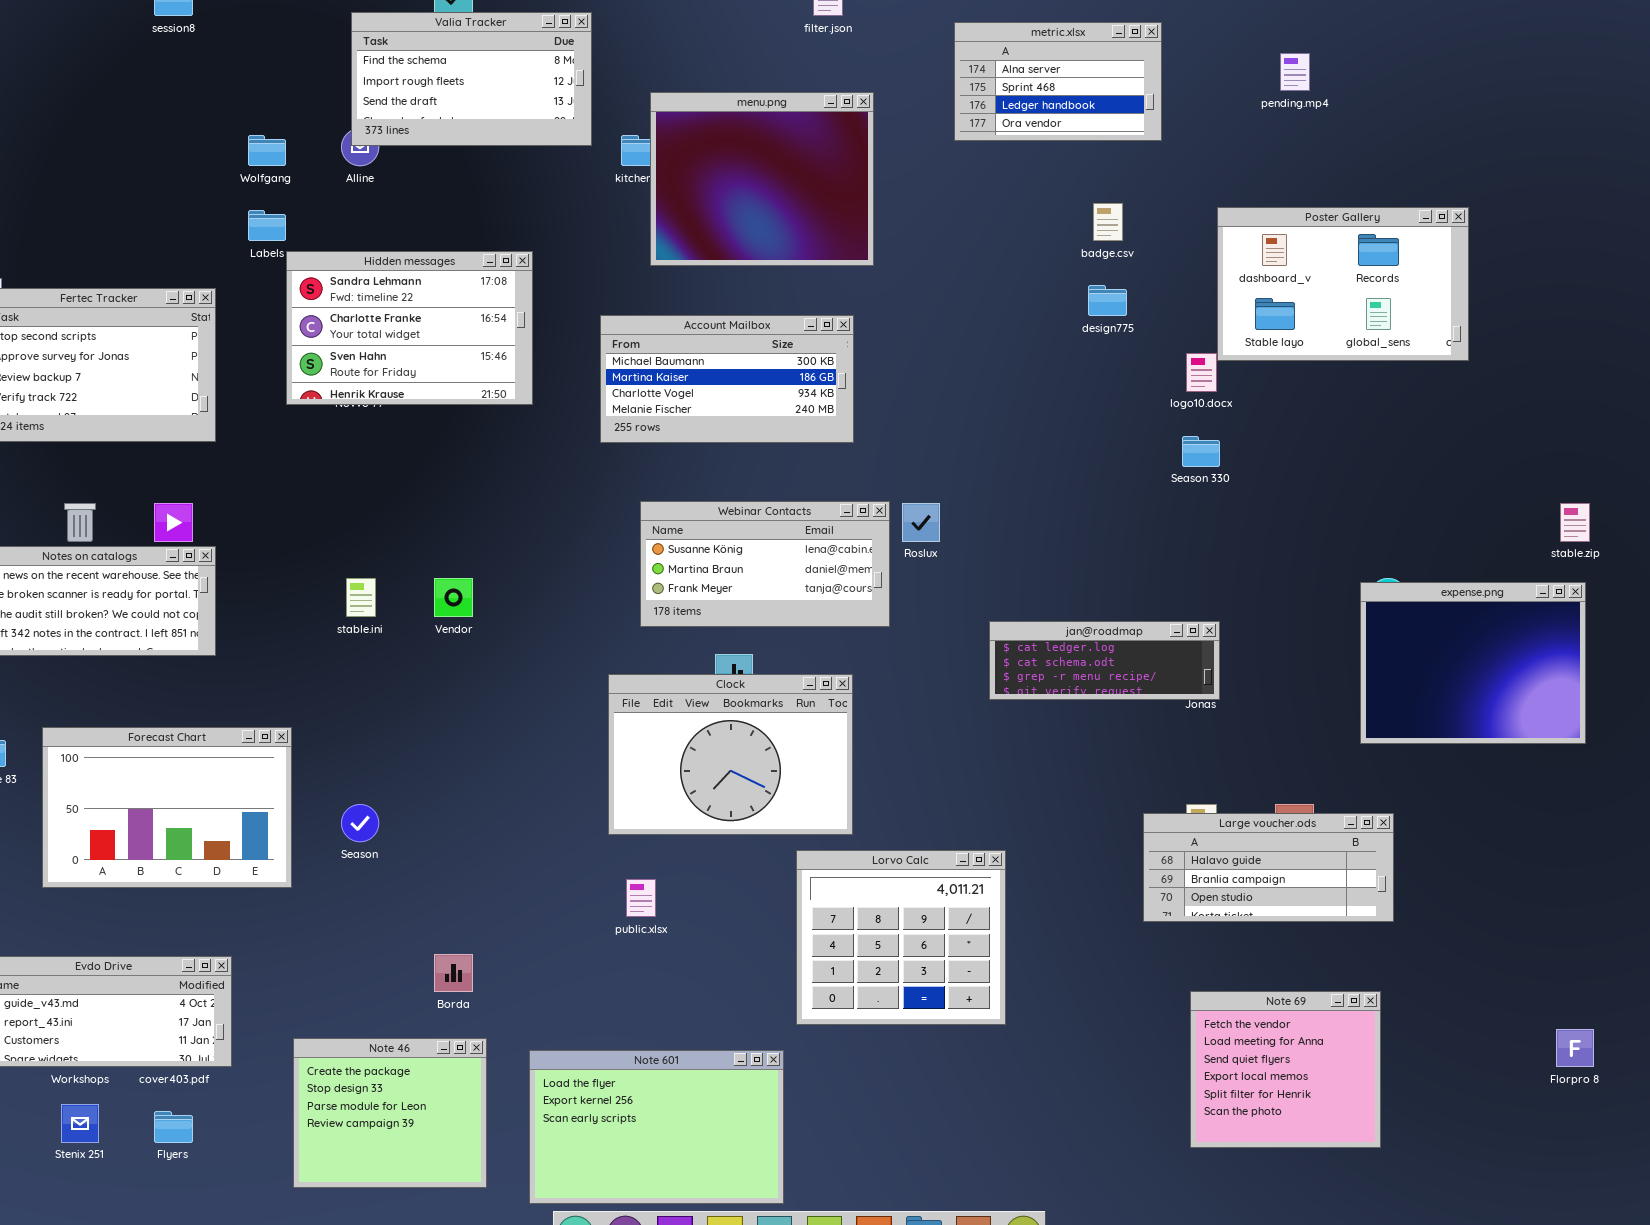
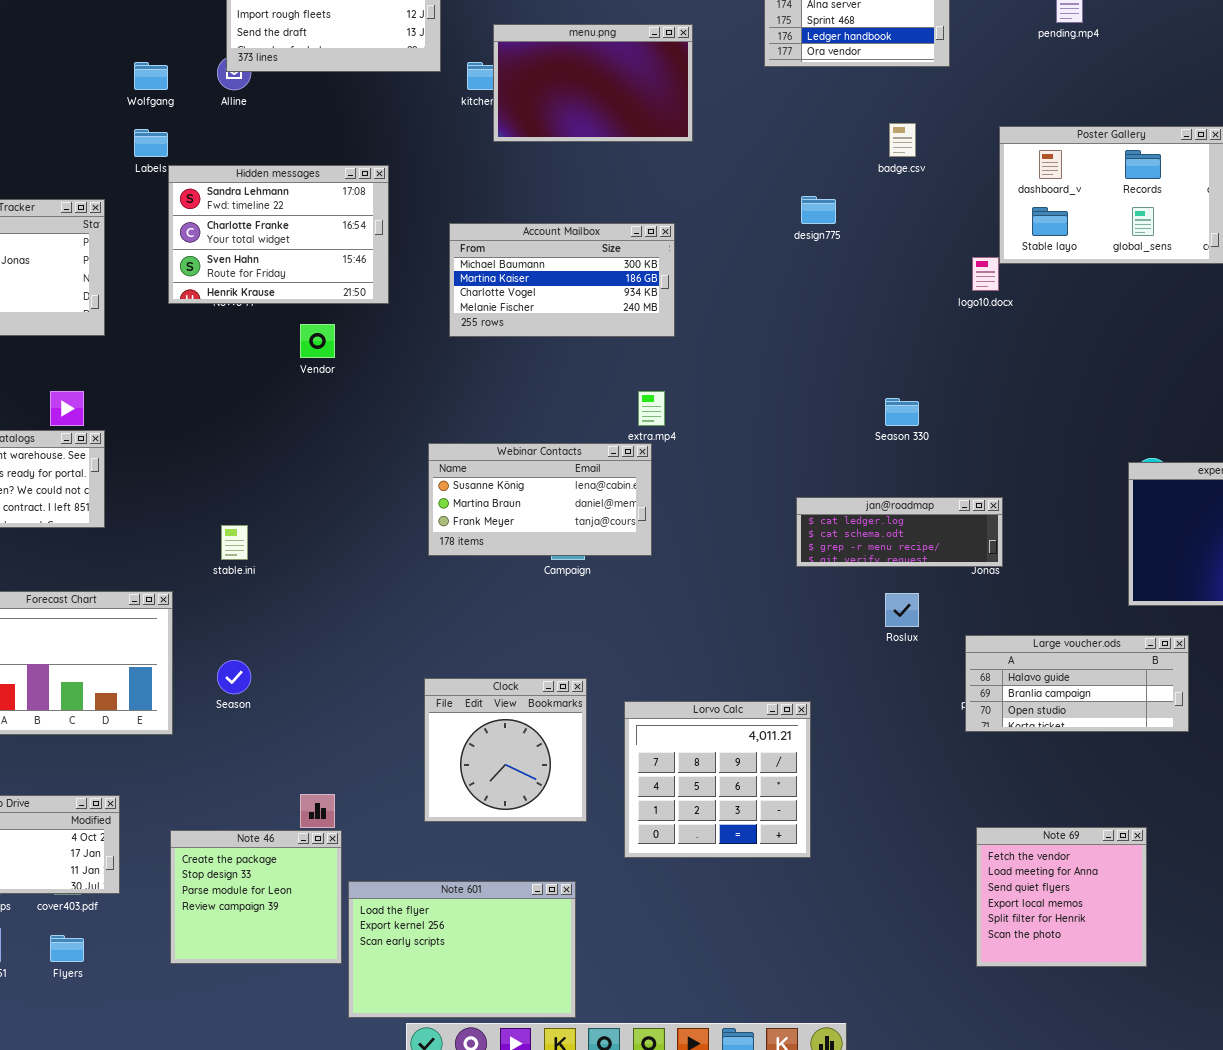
menu.png: [650,92,874,266] -> [493,24,693,142], resized
design775: [1088,285,1127,316] -> [801,196,836,224], moved
Season 330: [1182,436,1220,467] -> [885,398,919,426], moved
Webinar Contacts: [640,501,890,627] -> [428,443,652,556], moved
Roslux: [902,503,940,542] -> [885,593,919,627], moved
stable.ini: [346,578,376,617] -> [221,525,248,560], moved
Vendor: [434,578,473,617] -> [300,324,335,358], moved
Clock: [608,674,853,835] -> [424,678,587,822], moved, resized
Large voucher.ods: [1143,813,1394,922] -> [965,635,1189,732], moved
Note 46: [293,1038,487,1188] -> [170,830,342,964], moved
Note 601: [529,1050,784,1204] -> [348,881,576,1018], moved

